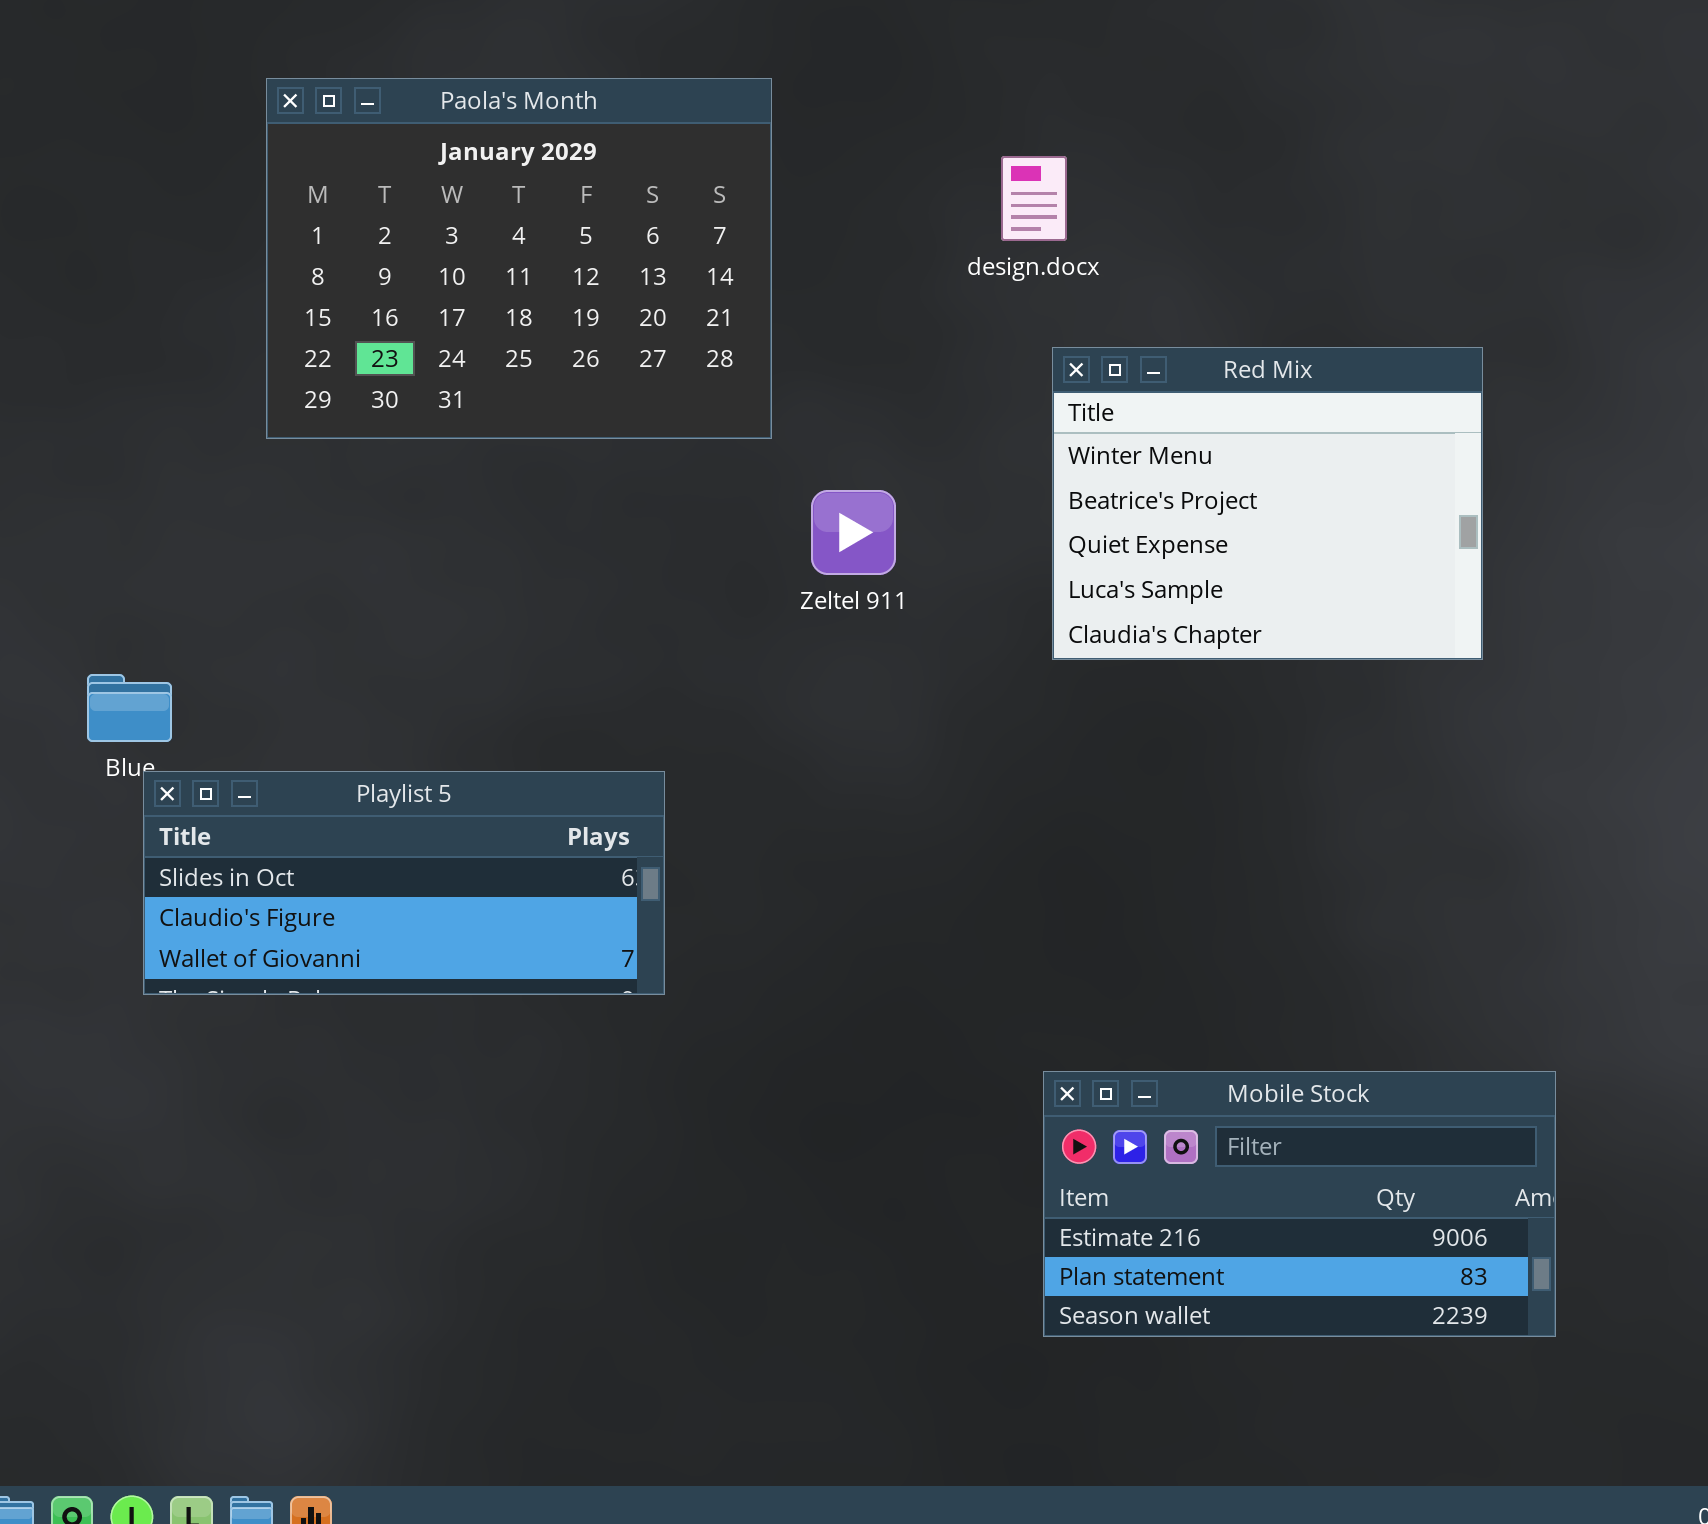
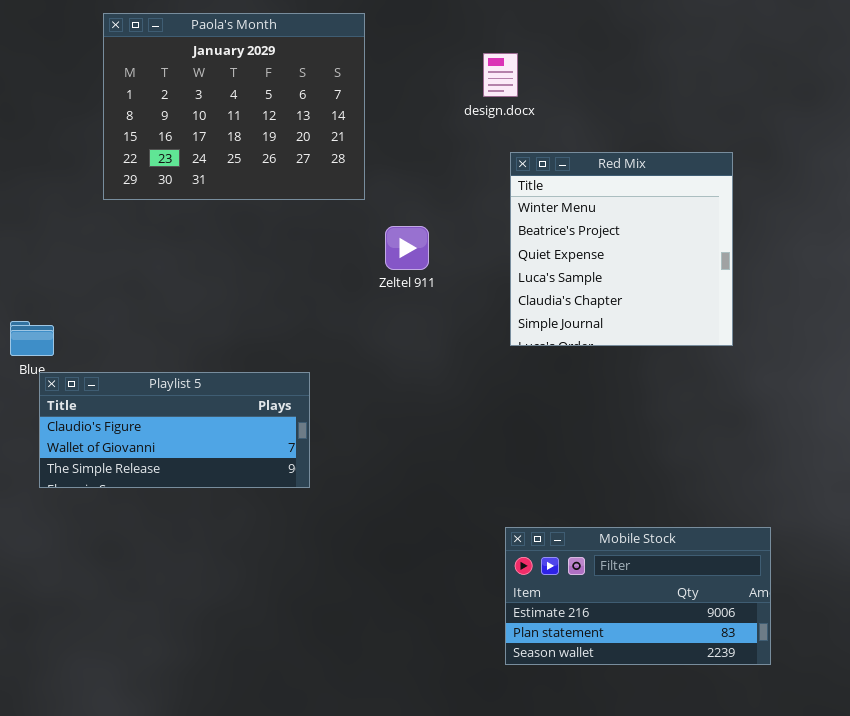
Red Mix: [1052,347,1483,660] -> [510,152,733,346], resized
Playlist 5: [143,771,665,995] -> [39,372,310,488], scrolled down 1 row

